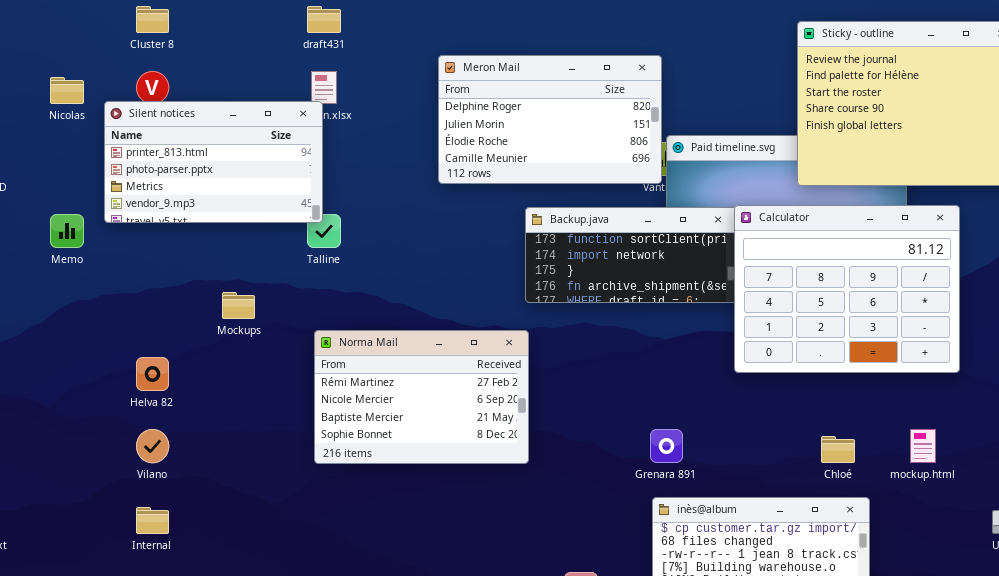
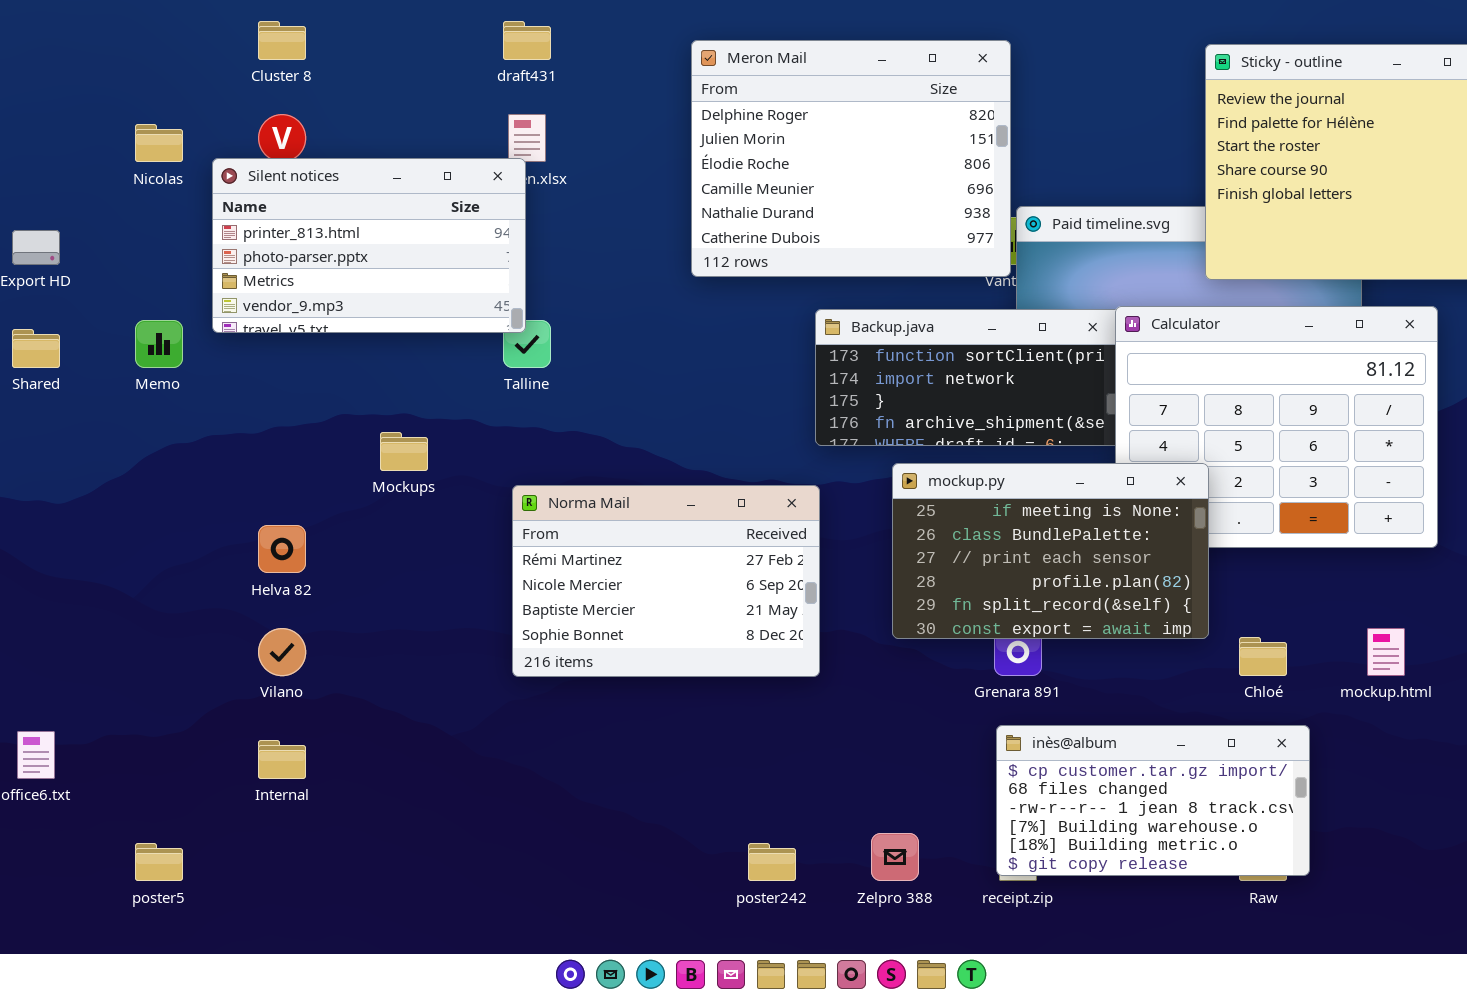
Meron Mail: [438,55,662,184] -> [691,40,1011,277], resized
mockup.py: none -> [892,463,1209,639], opened

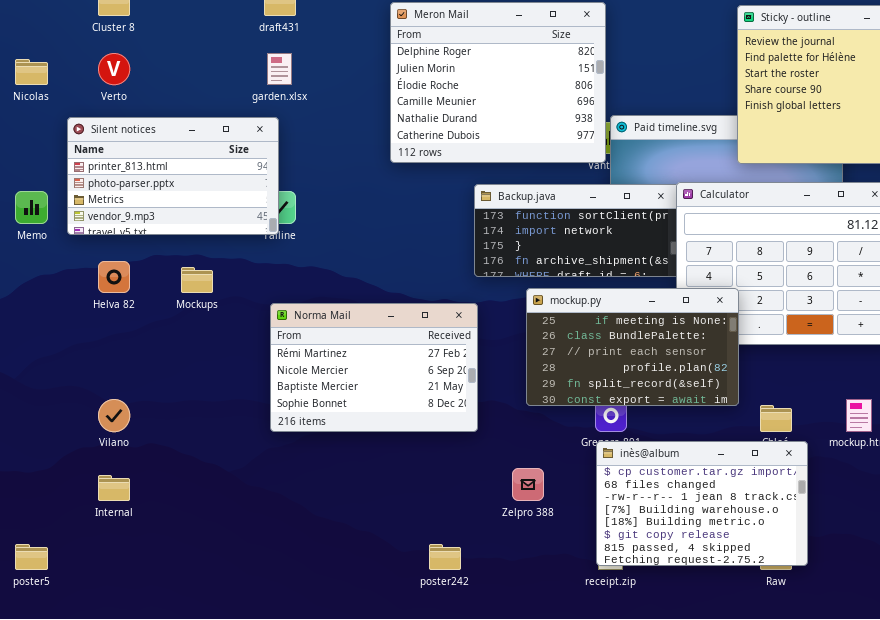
Silent notices: [212,158,526,333] -> [67,117,279,235], moved
Helva 82: [258,525,306,573] -> [98,261,130,293], moved
inès@album: [996,725,1310,876] -> [596,441,808,566], resized
Zelpro 388: [871,833,919,881] -> [512,468,544,501], moved

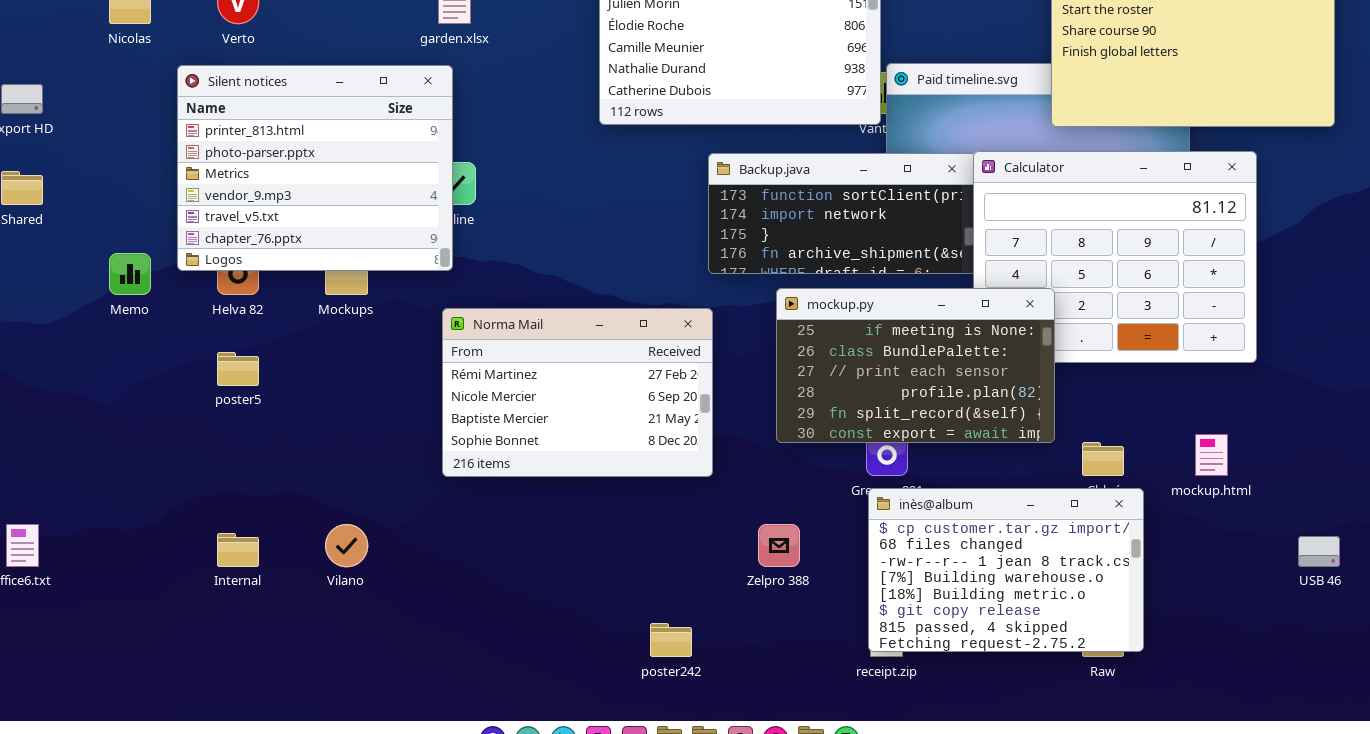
Silent notices: [67,117,279,235] -> [177,65,453,271], resized
Memo: [15,191,48,224] -> [109,253,151,295], moved
Vilano: [98,399,130,432] -> [325,524,368,567], moved
poster5: [15,544,48,570] -> [217,352,259,386], moved

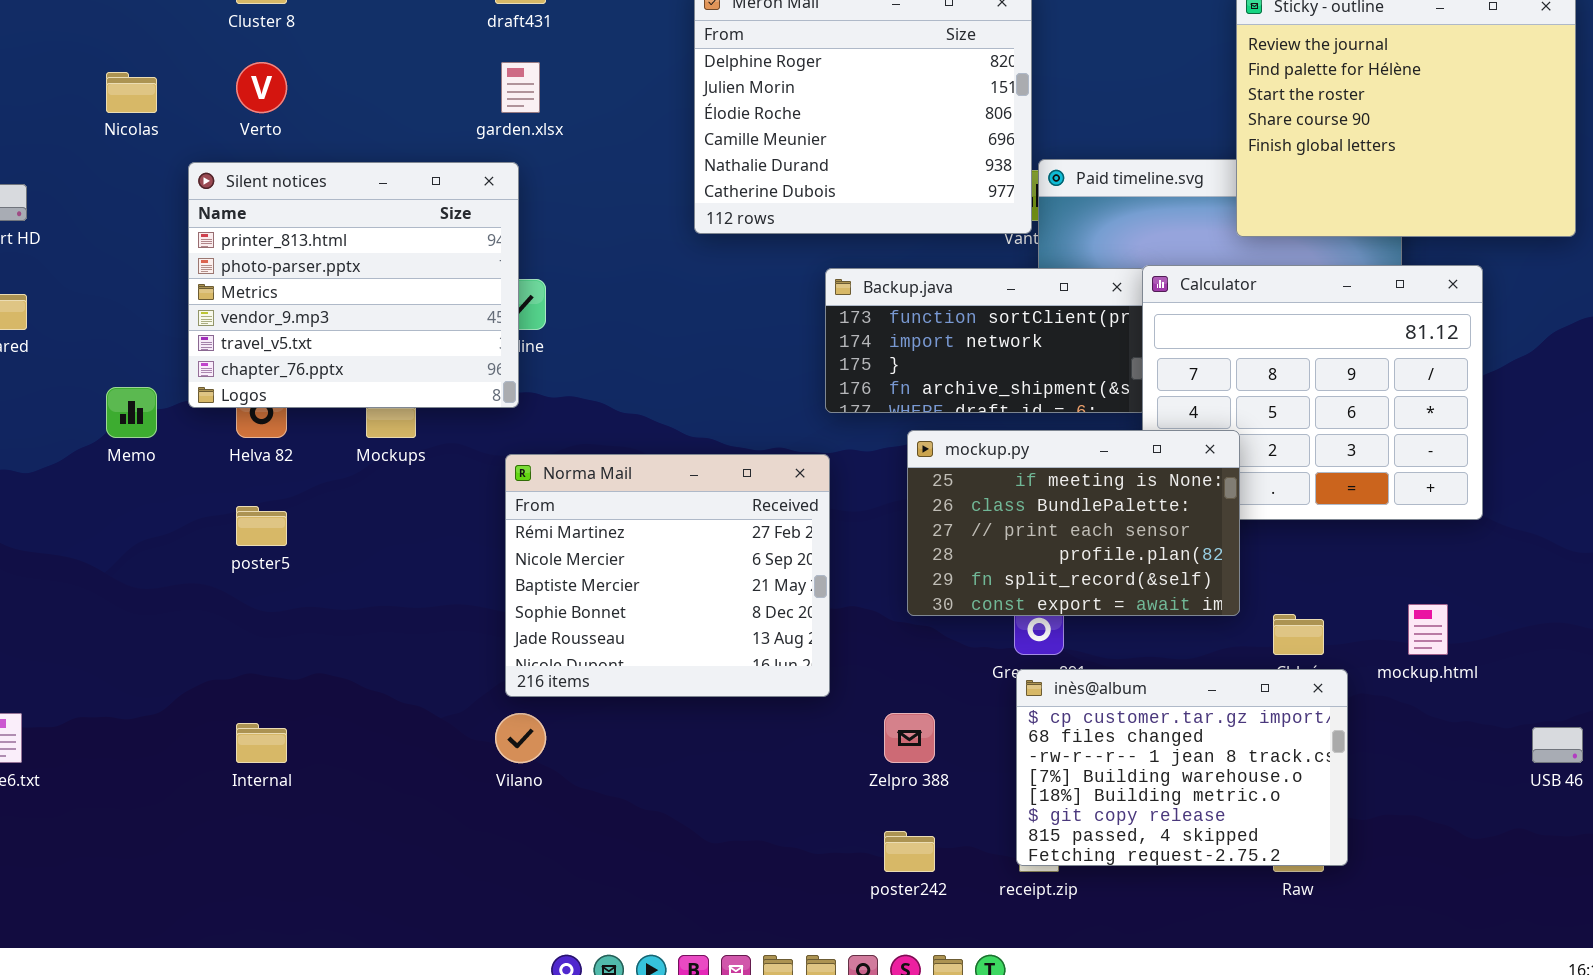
Norma Mail: [442,308,713,477] -> [505,454,830,697], resized
Vilano: [325,524,368,567] -> [495,713,546,763], moved
poster242: [650,623,692,657] -> [884,831,935,872], moved

